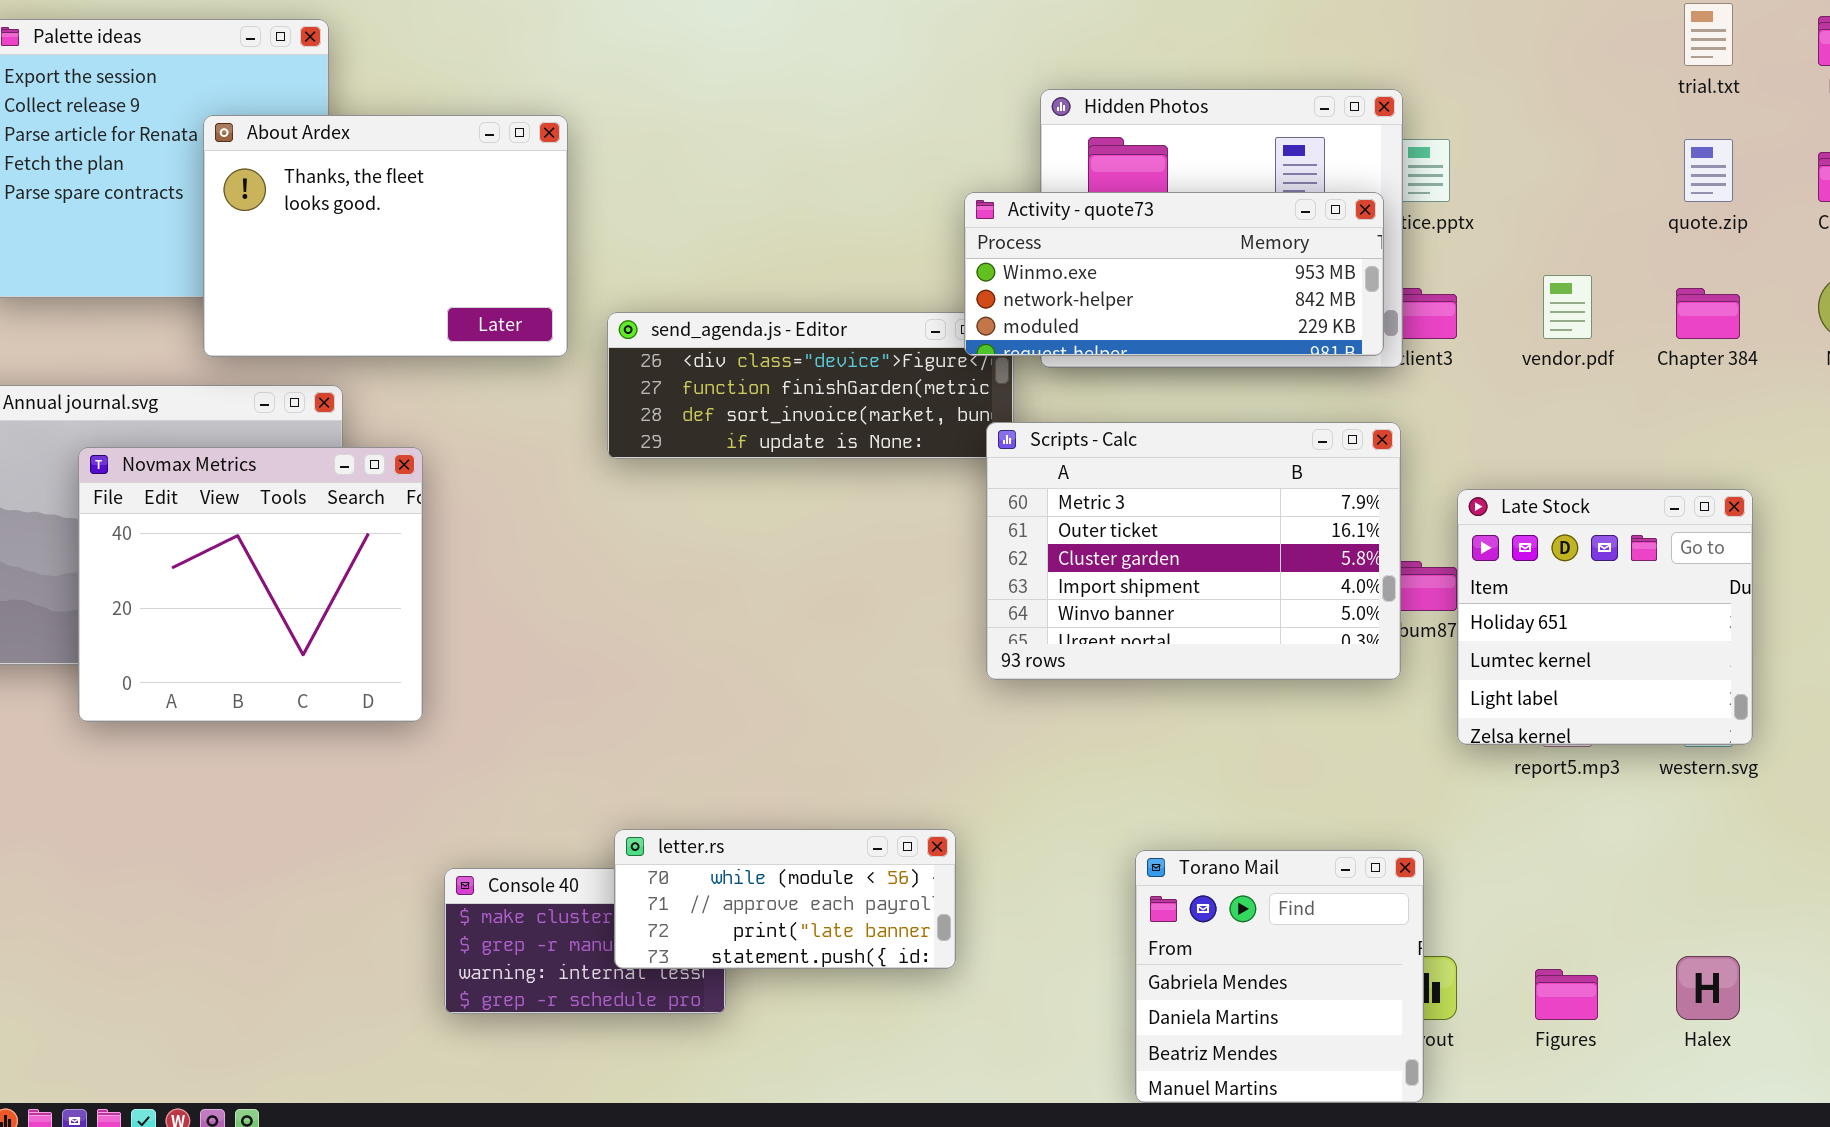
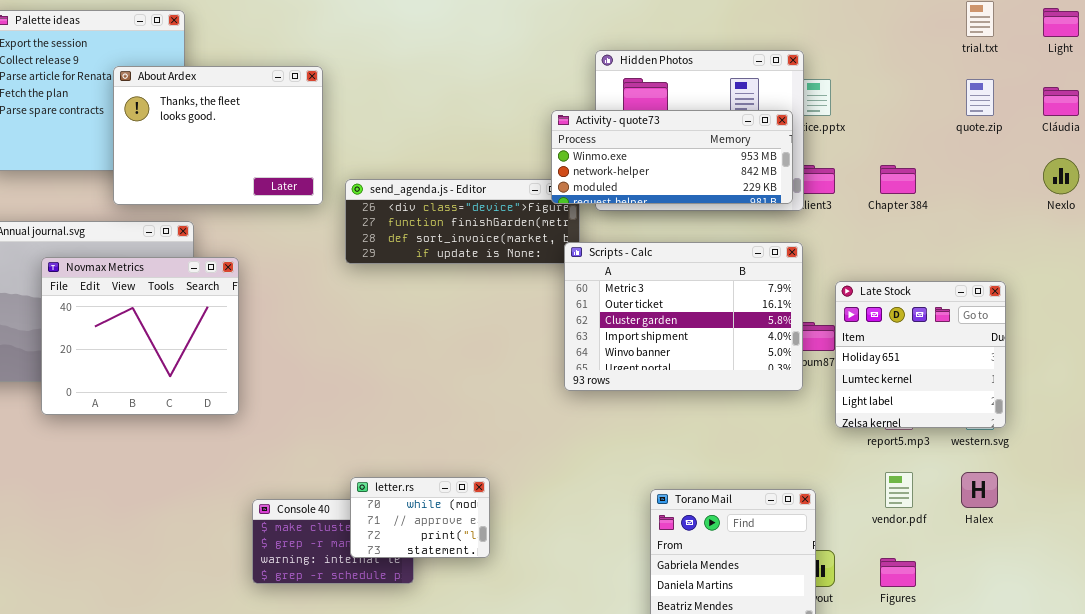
vendor.pdf: [1543,275,1592,339] -> [885,472,913,508], moved
Chapter 384: [1676,288,1740,339] -> [880,165,916,194], moved
letter.rs: [614,829,956,969] -> [350,477,490,558], resized
Halex: [1676,956,1740,1020] -> [961,472,998,508], moved

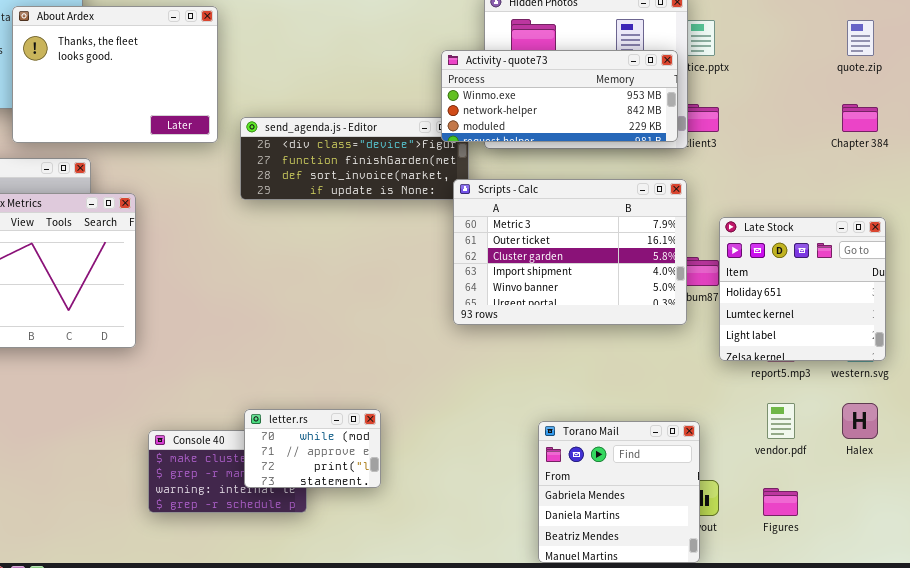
Chapter 384: [880,165,916,194] -> [842,104,878,132], moved

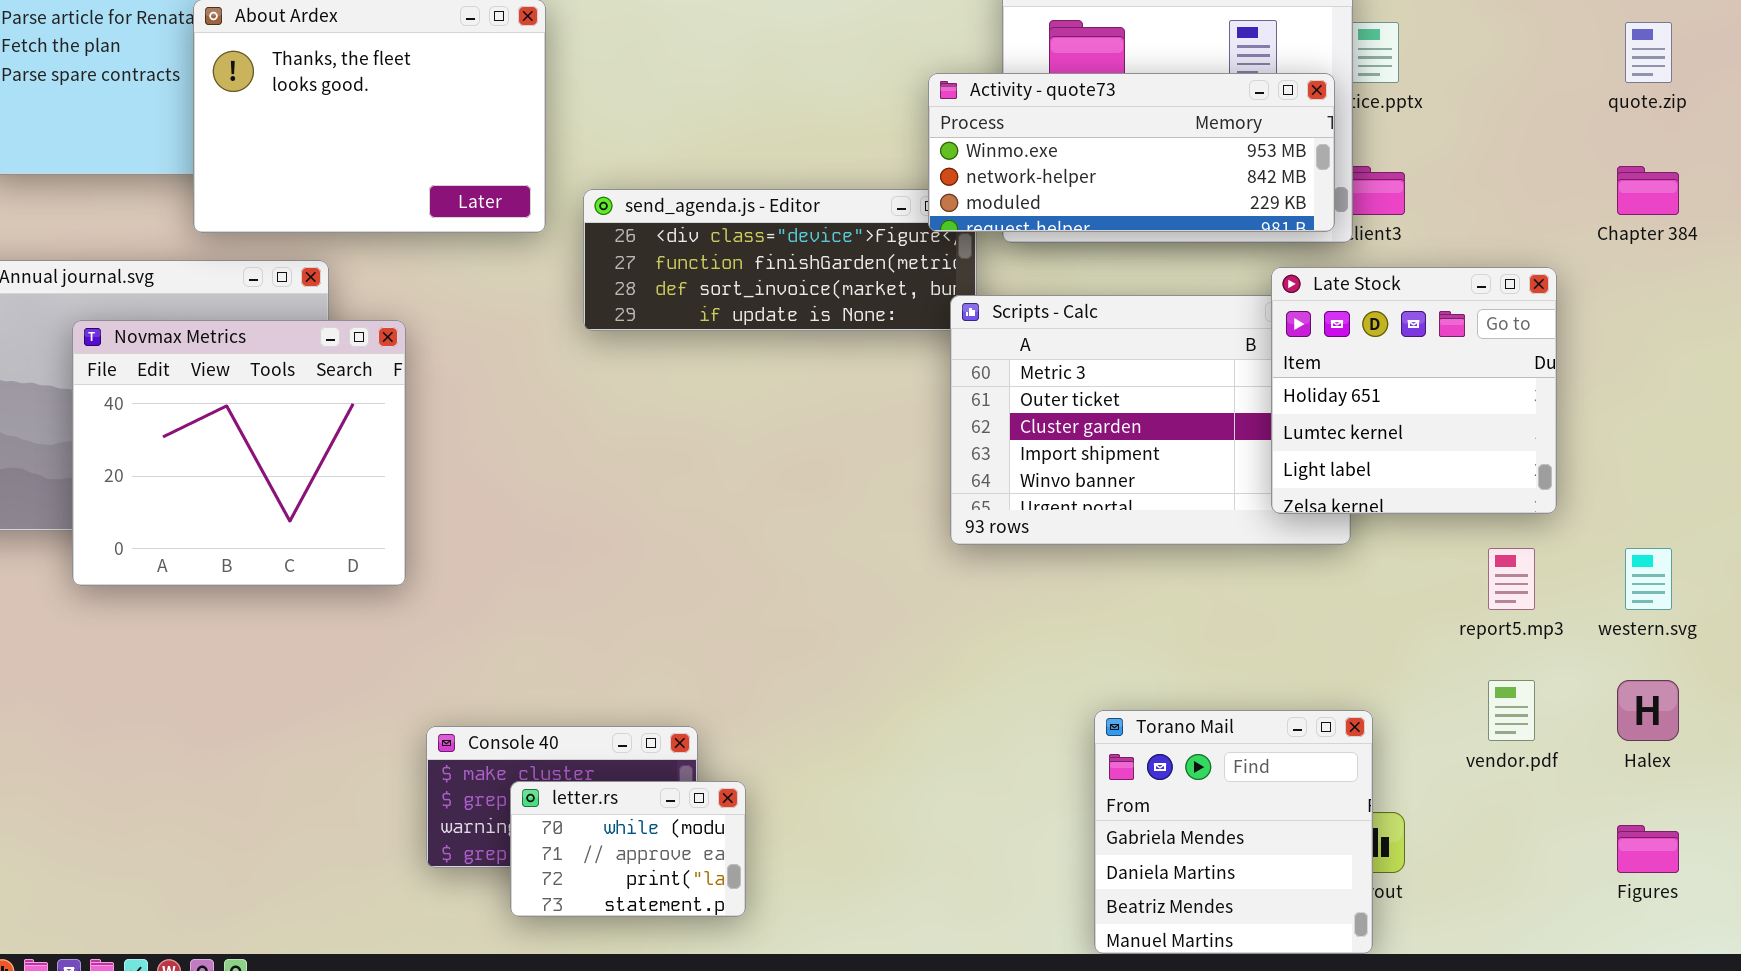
Late Stock: [719,217,886,361] -> [1271,267,1557,514], moved
letter.rs: [244,409,381,488] -> [510,781,746,917], moved
Figures: [763,488,798,516] -> [1617,825,1679,873], moved

